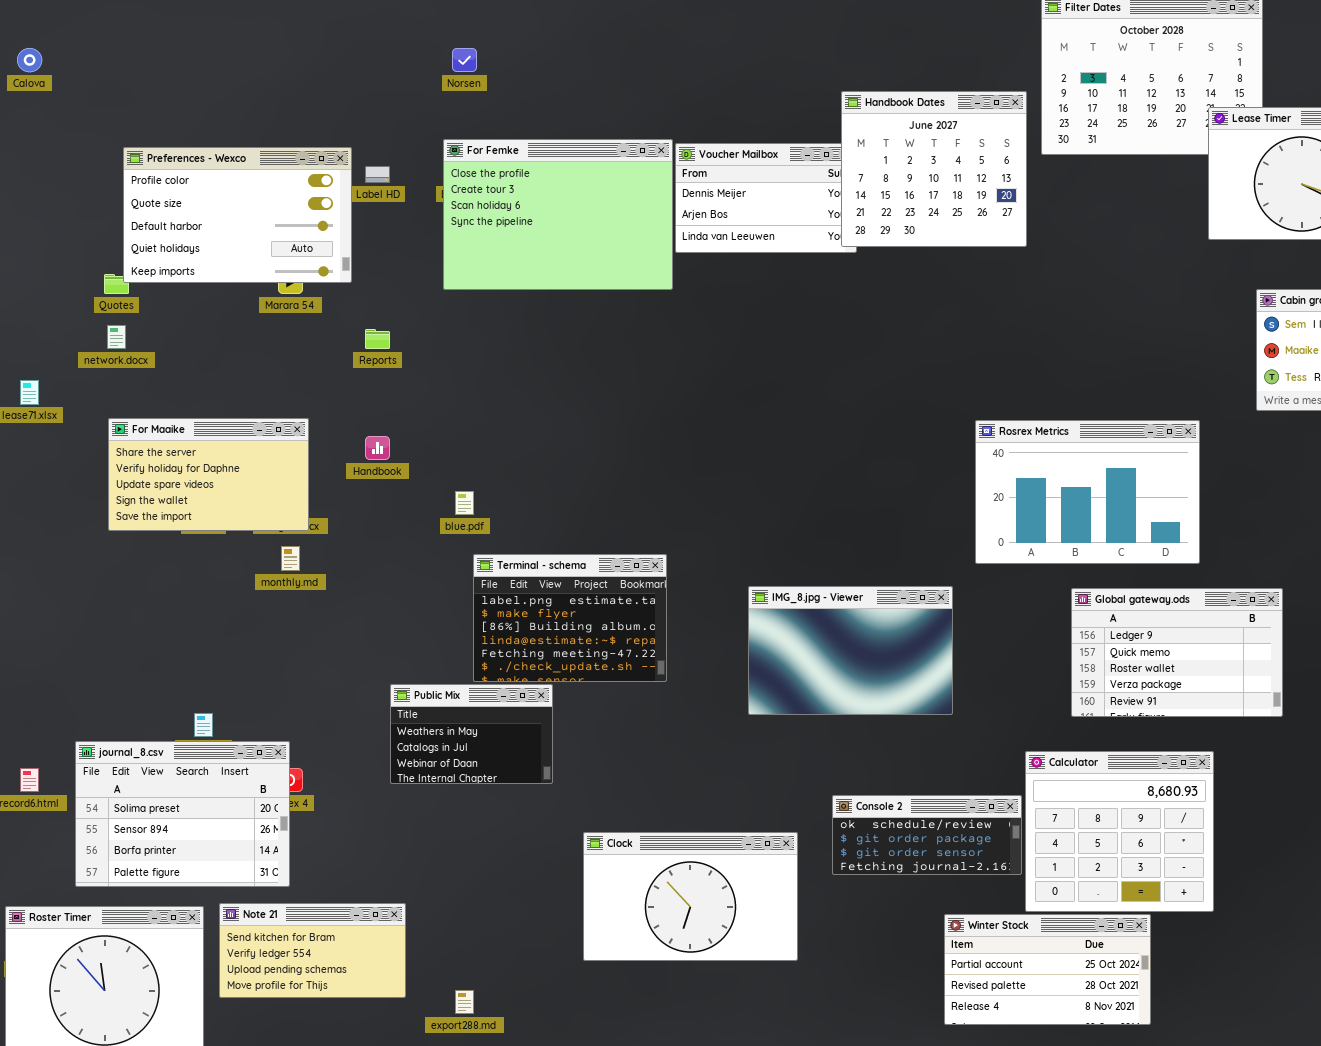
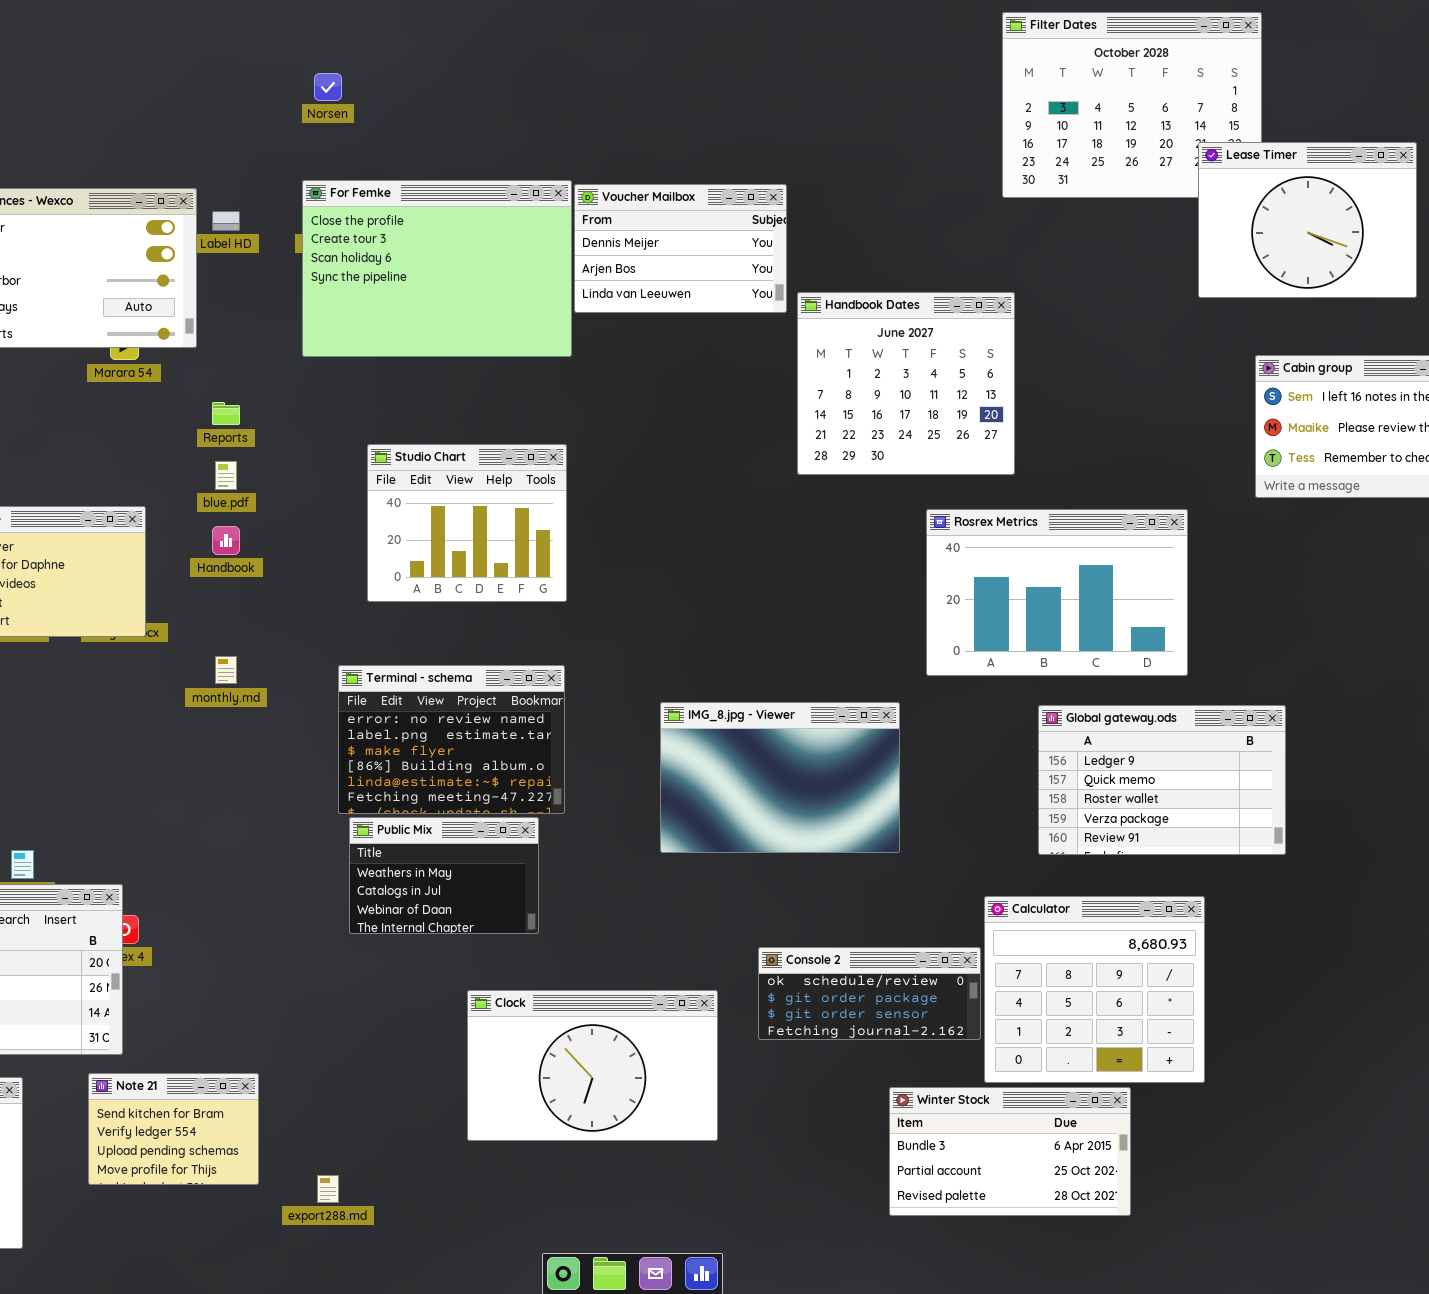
Handbook Dates: [841,91,1027,247] -> [797,292,1015,475], moved
Studio Chart: none -> [367,444,567,602], opened
blue.pdf: [455,491,474,515] -> [215,461,237,490], moved
monthly.md: [281,546,300,571] -> [215,656,237,684], moved
Terminal - schema: [473,554,667,682] -> [338,665,565,814], scrolled up 1 row
Public Mix: [390,684,553,784] -> [349,817,539,934], moved
Note 21: [219,903,406,998] -> [88,1073,259,1185], resized
Winter Stock: [944,914,1151,1025] -> [889,1087,1131,1216], scrolled up 1 row

